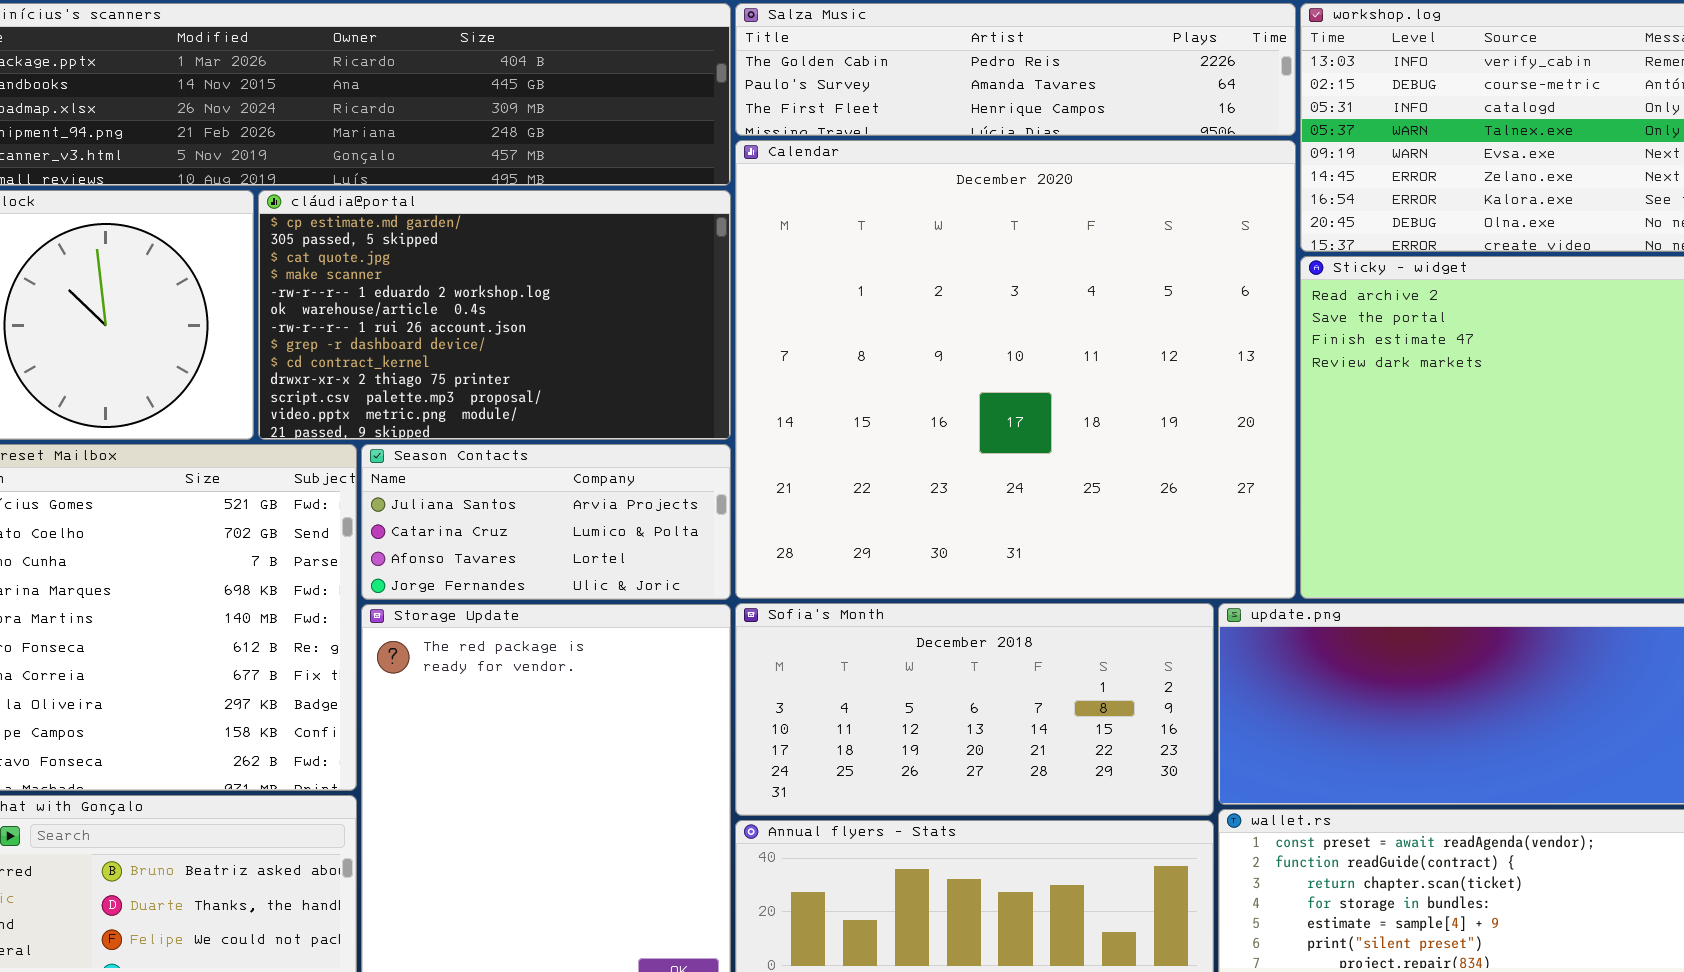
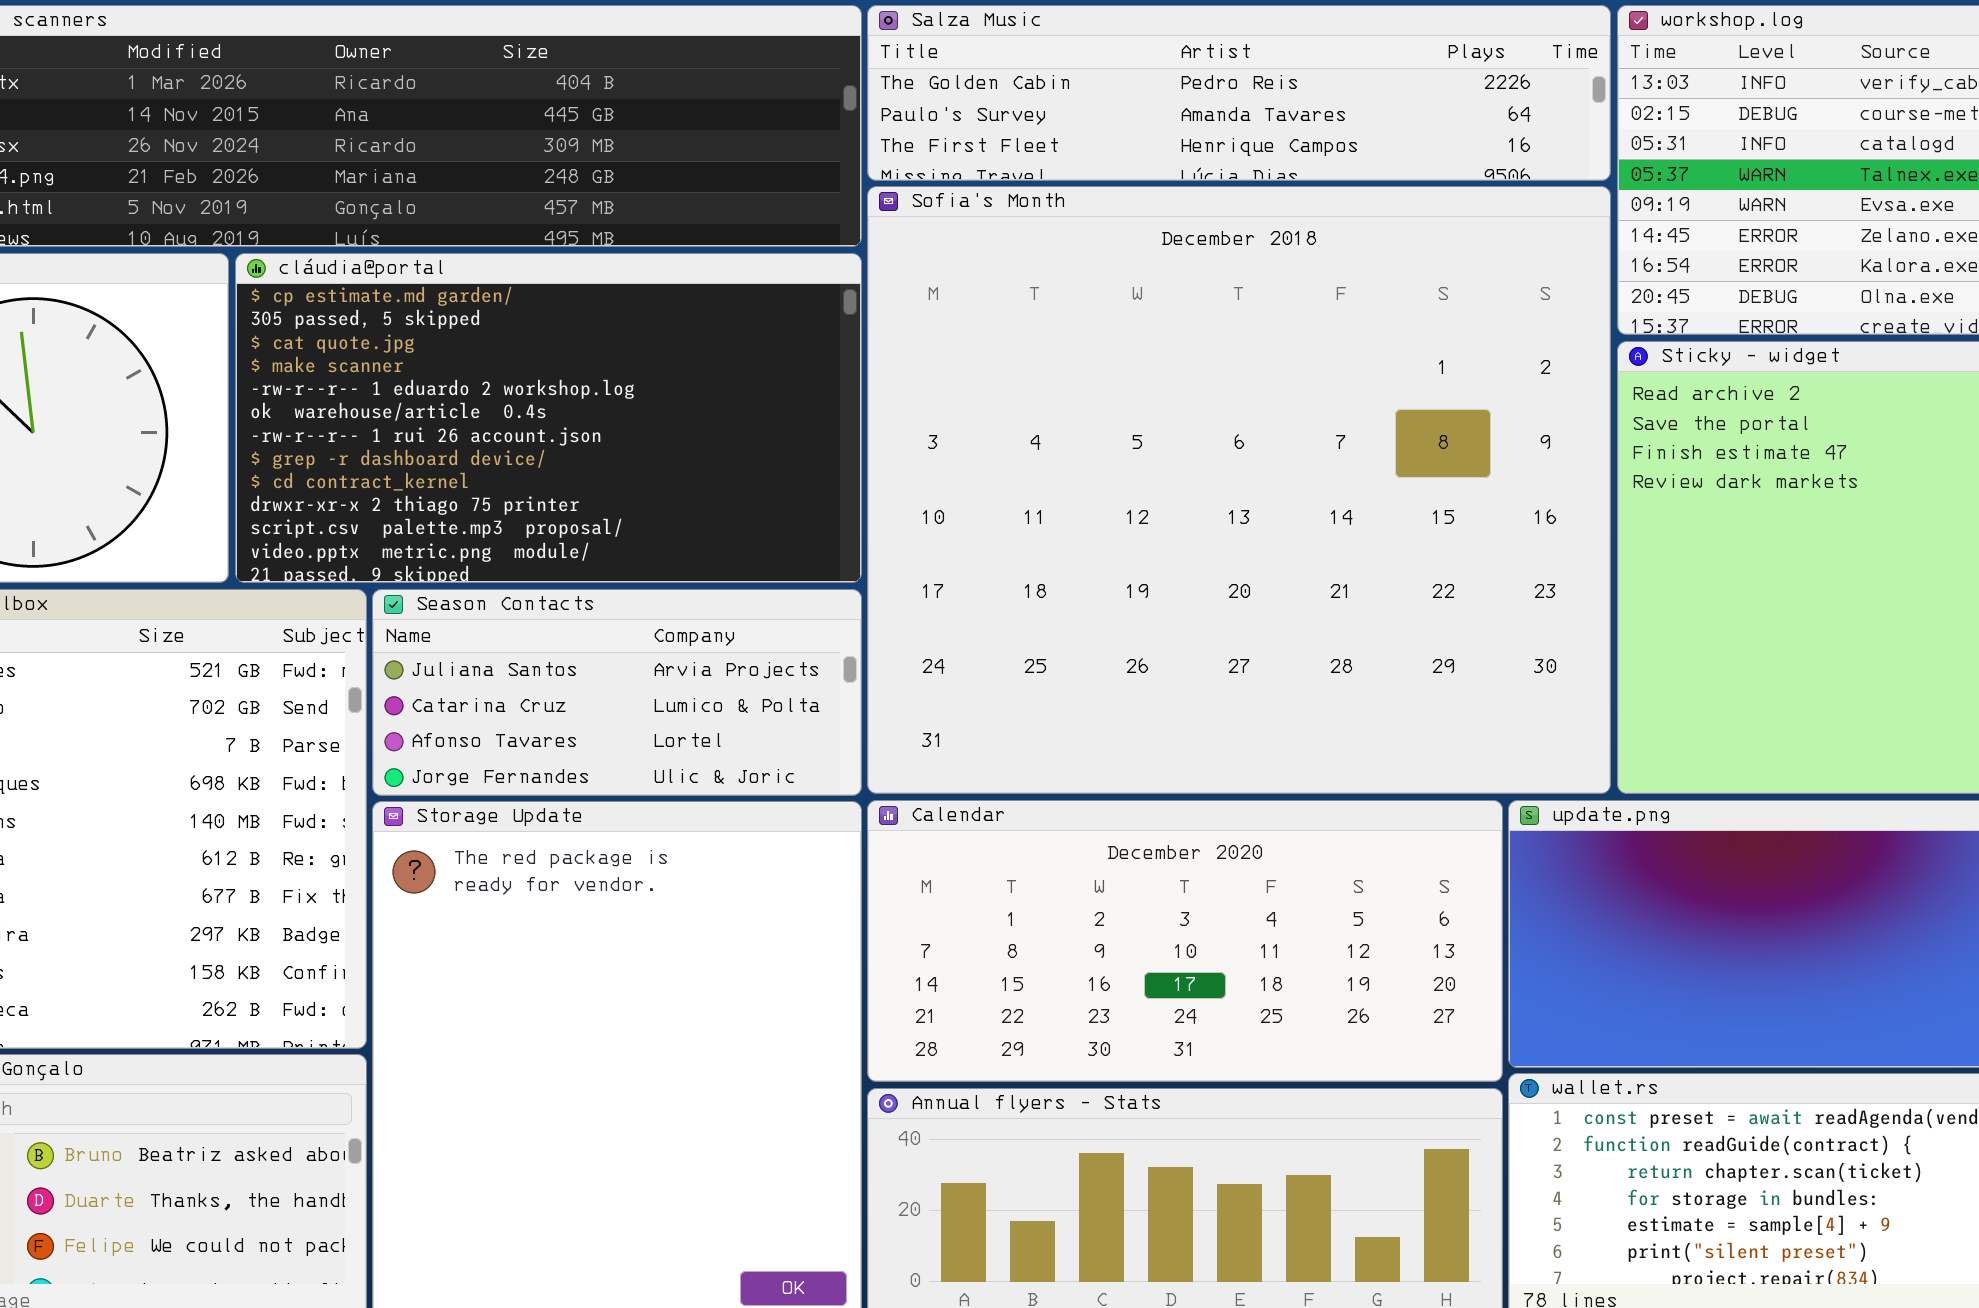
Calendar: [735,140,1296,599] -> [867,800,1503,1082], moved, resized
Sofia's Month: [735,603,1214,816] -> [867,186,1611,794], moved, resized

